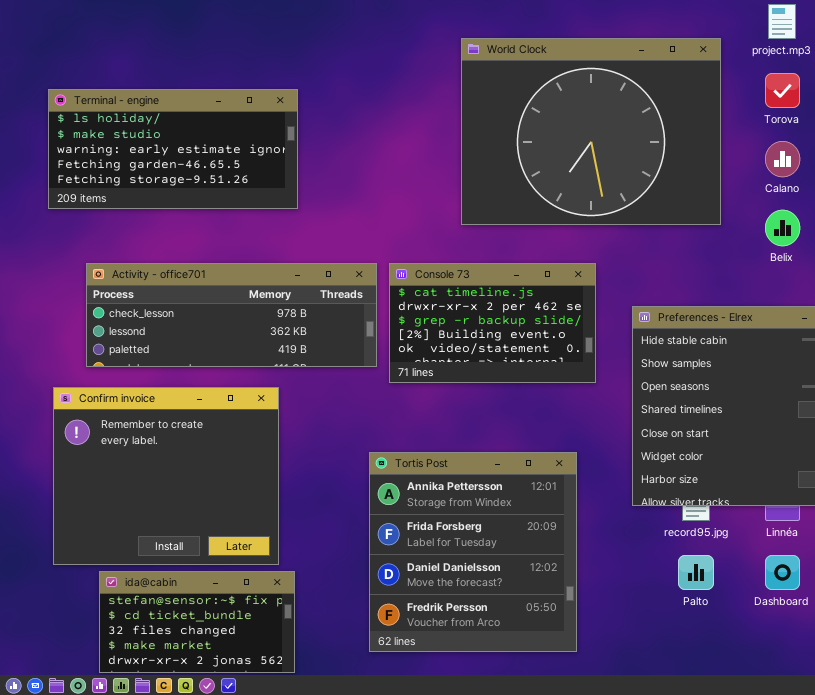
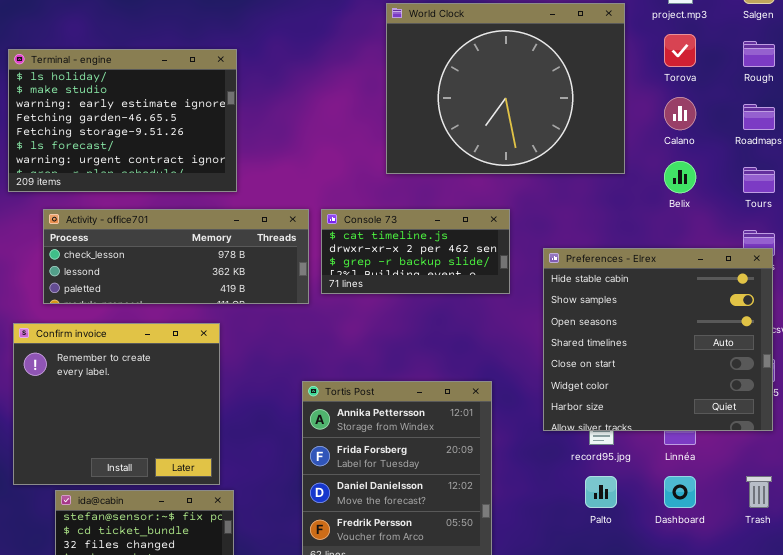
Terminal - engine: [48,89,298,209] -> [8,49,237,192], resized
Console 73: [389,263,596,383] -> [321,209,510,294], resized

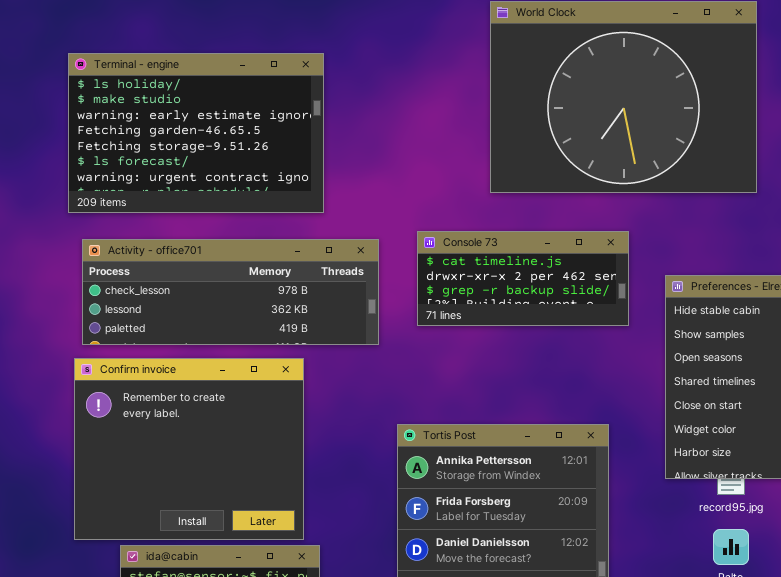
Activity - office701: [43,209,309,304] -> [82,239,379,345], moved

